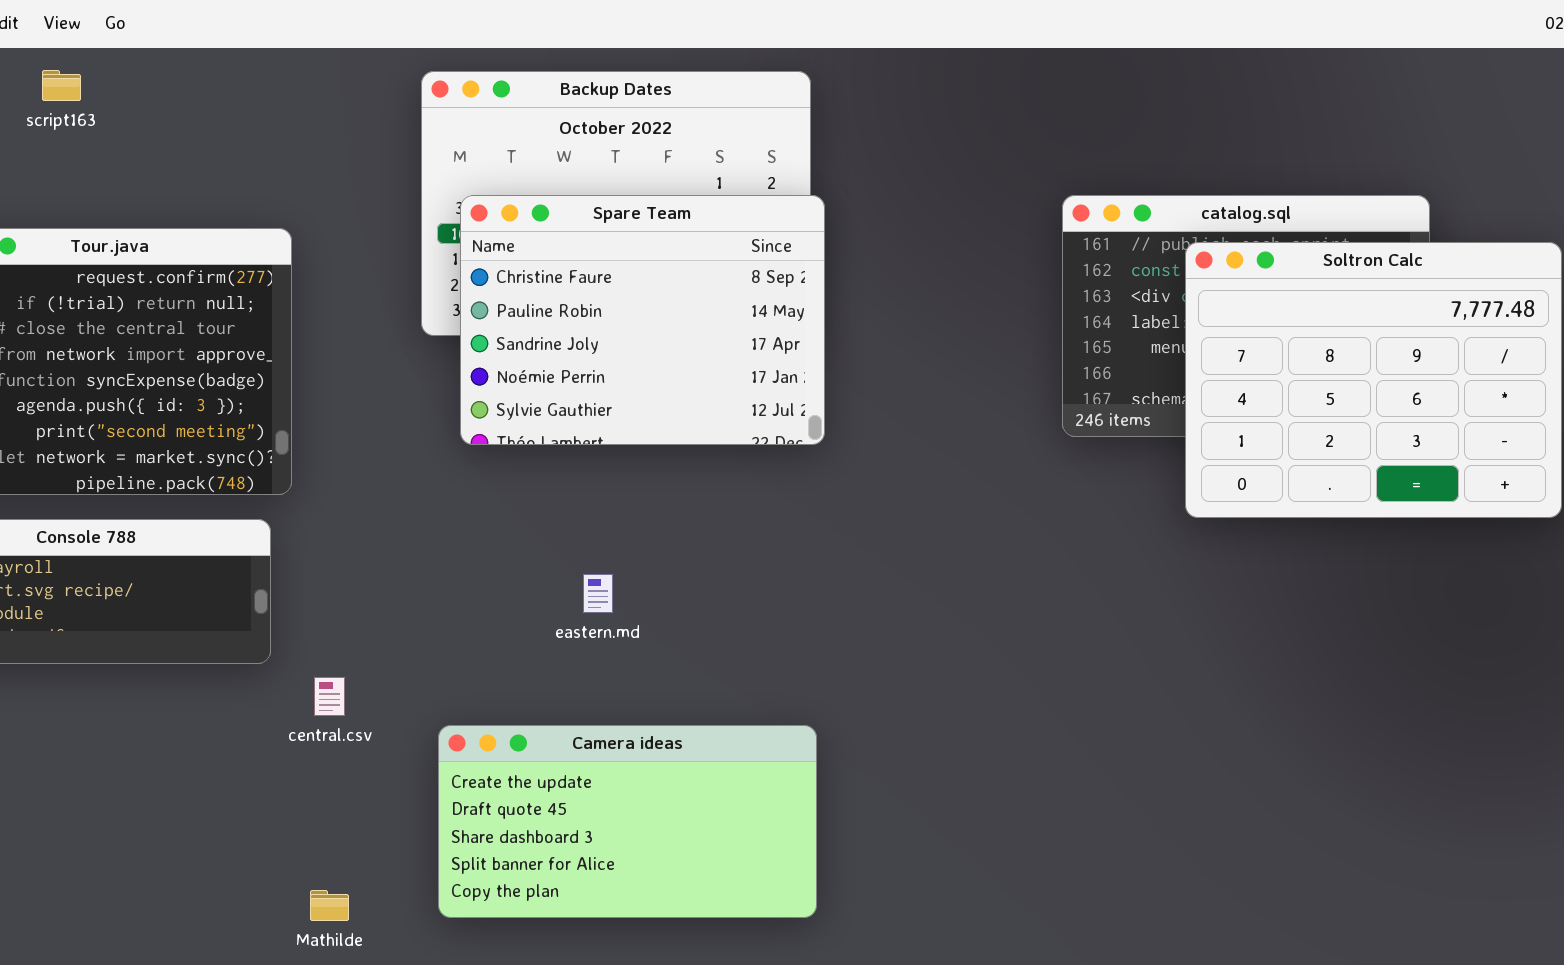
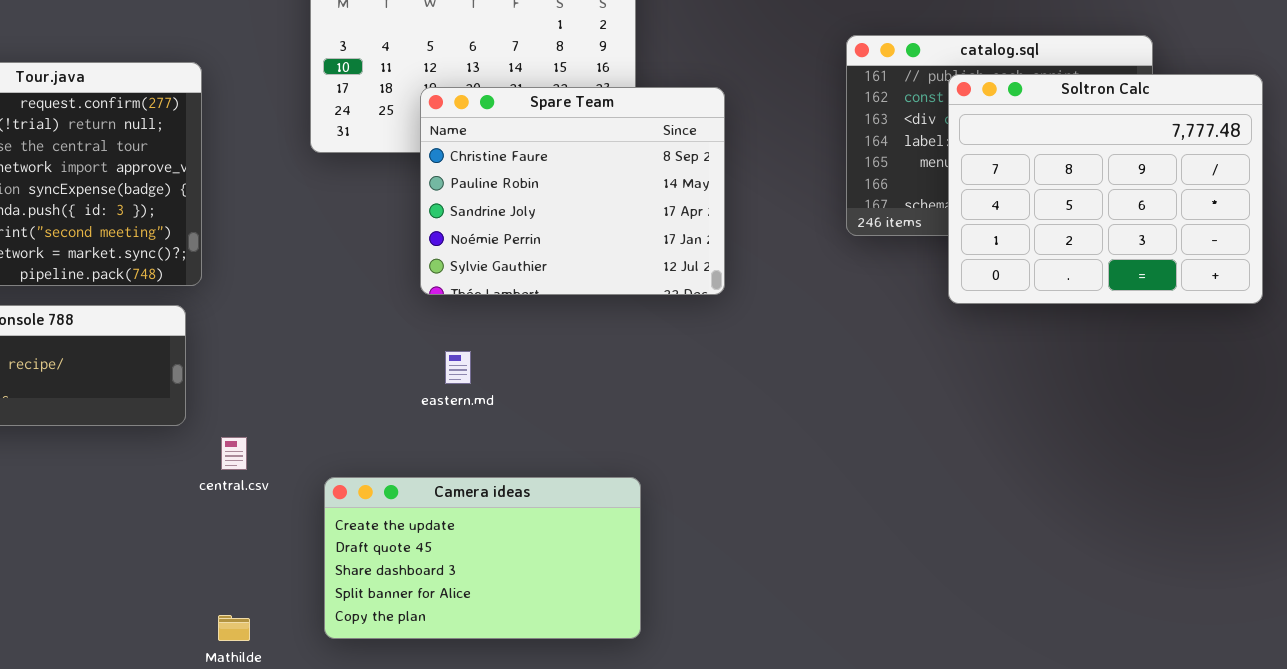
Spare Team: [460,195,825,445] -> [420,87,725,295], moved

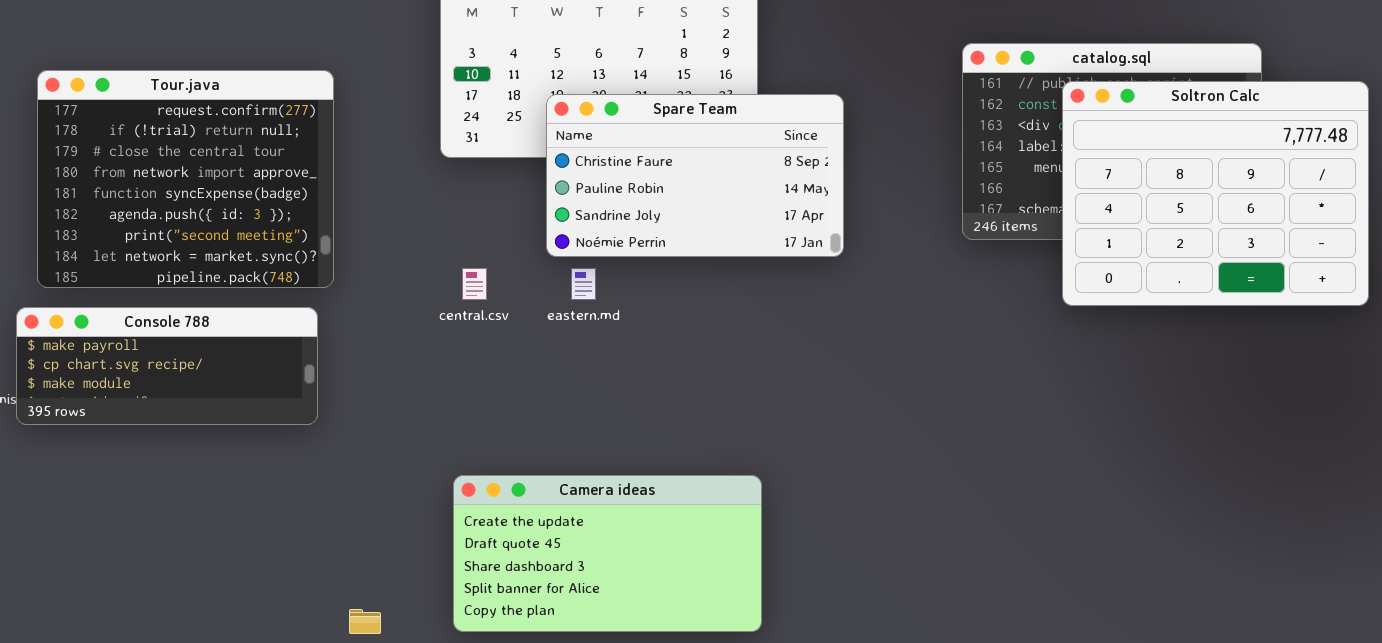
Spare Team: [420,87,725,295] -> [546,94,844,257], resized
eastern.md: [445,351,471,384] -> [571,268,596,300], moved
central.csv: [221,437,247,470] -> [462,268,487,300], moved

